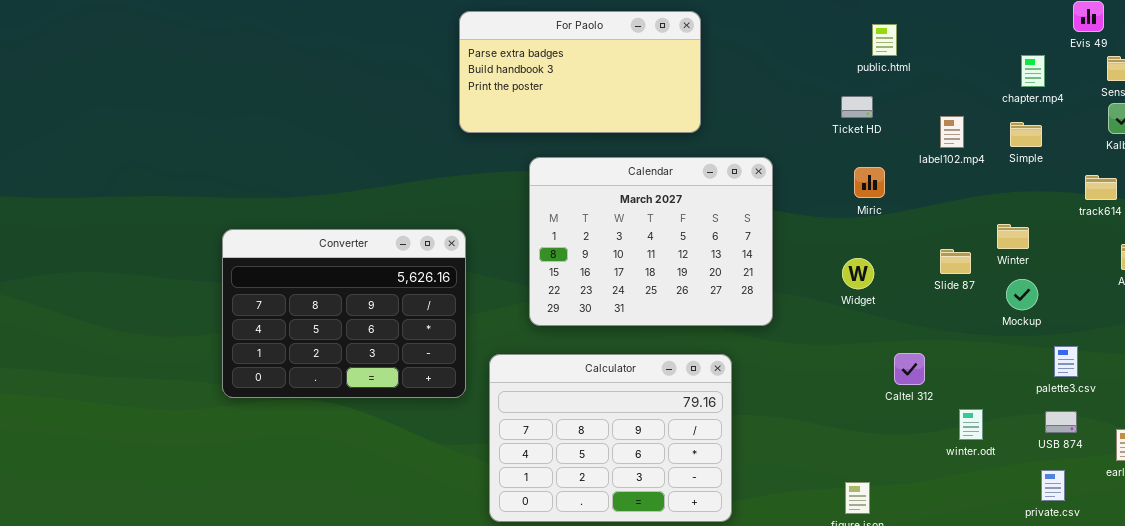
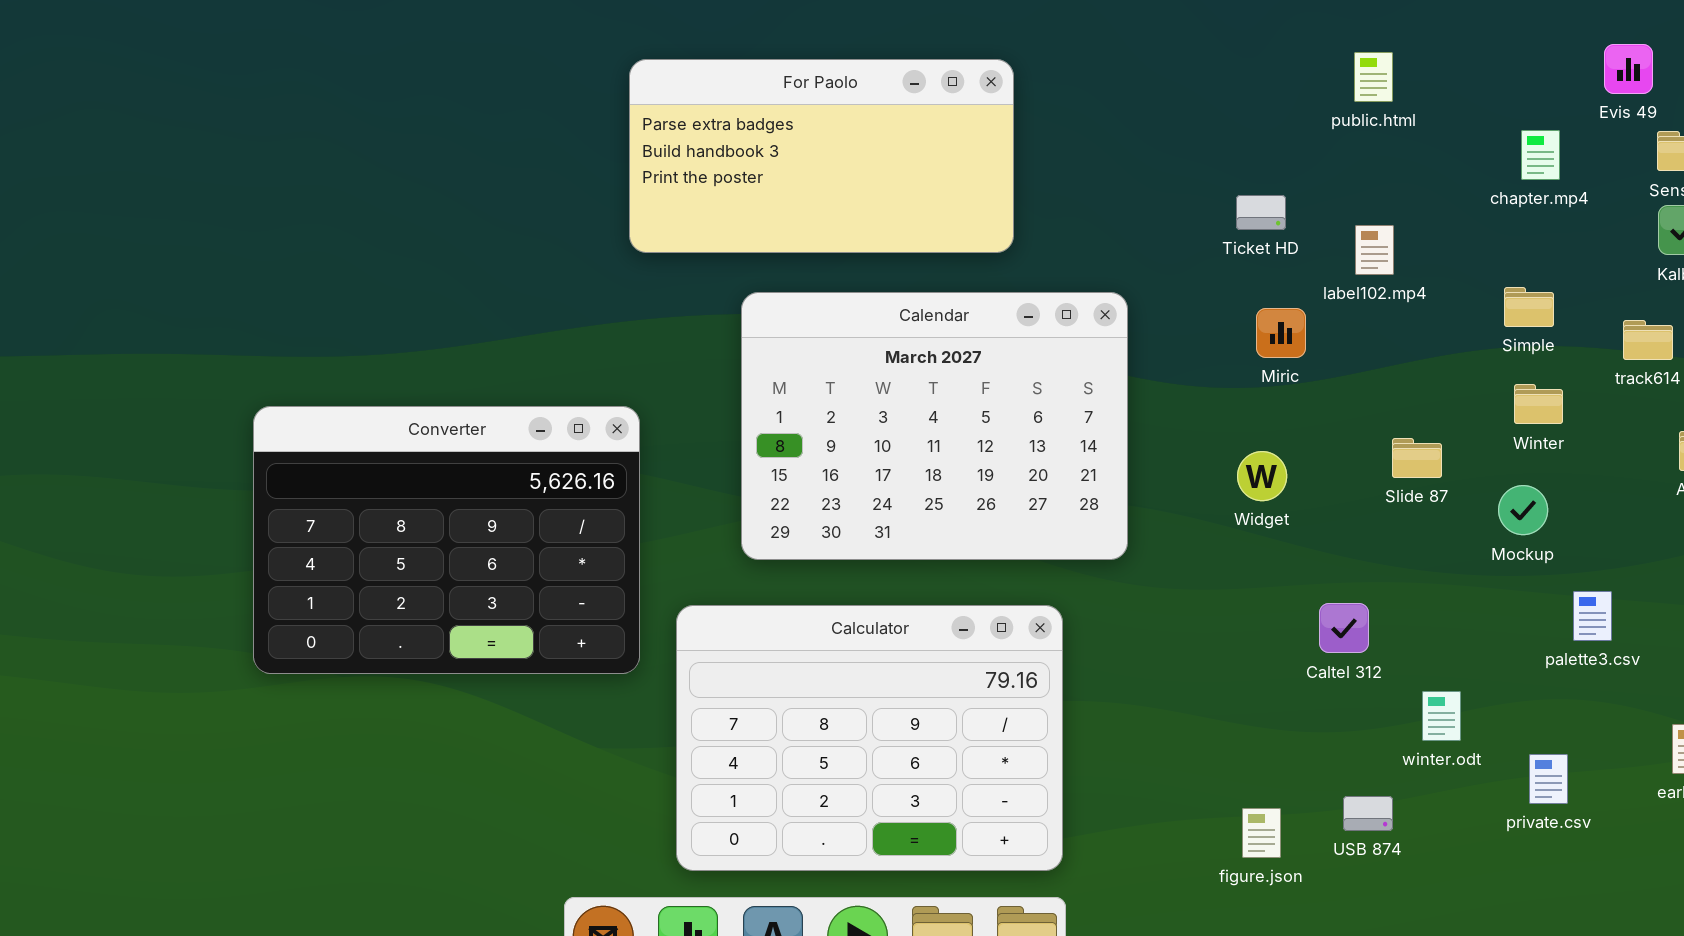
public.html: [872,24,897,56] -> [1354,52,1393,102], moved
label102.mp4: [940,116,964,148] -> [1355,225,1394,275], moved
Simple: [1010,122,1042,147] -> [1504,287,1554,327], moved
Winter: [997,224,1029,249] -> [1514,384,1563,424], moved
USB 874: [1045,411,1077,433] -> [1343,796,1393,831], moved
private.csv: [1041,470,1065,501] -> [1529,754,1568,804], moved

